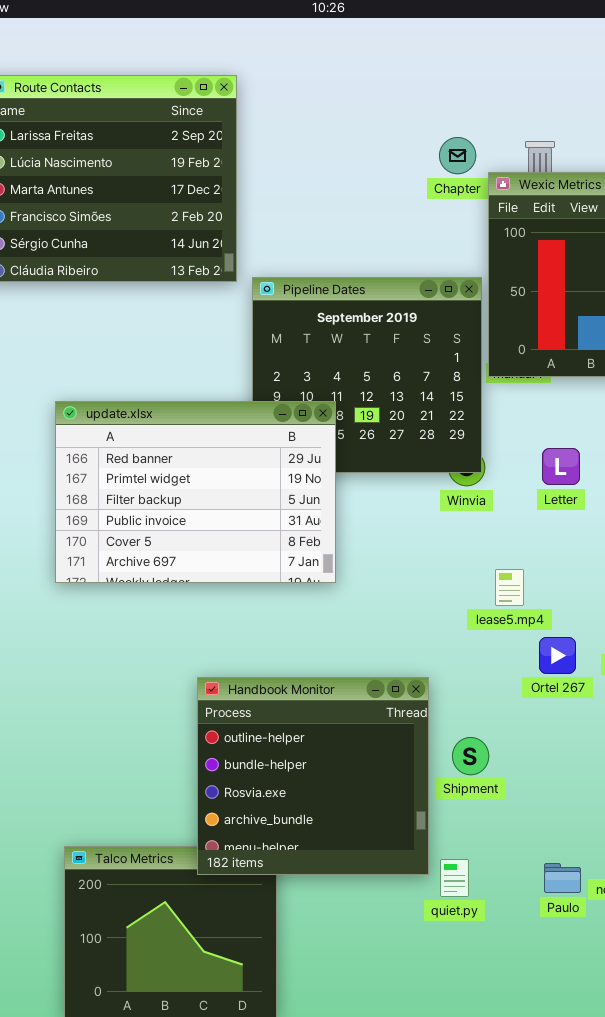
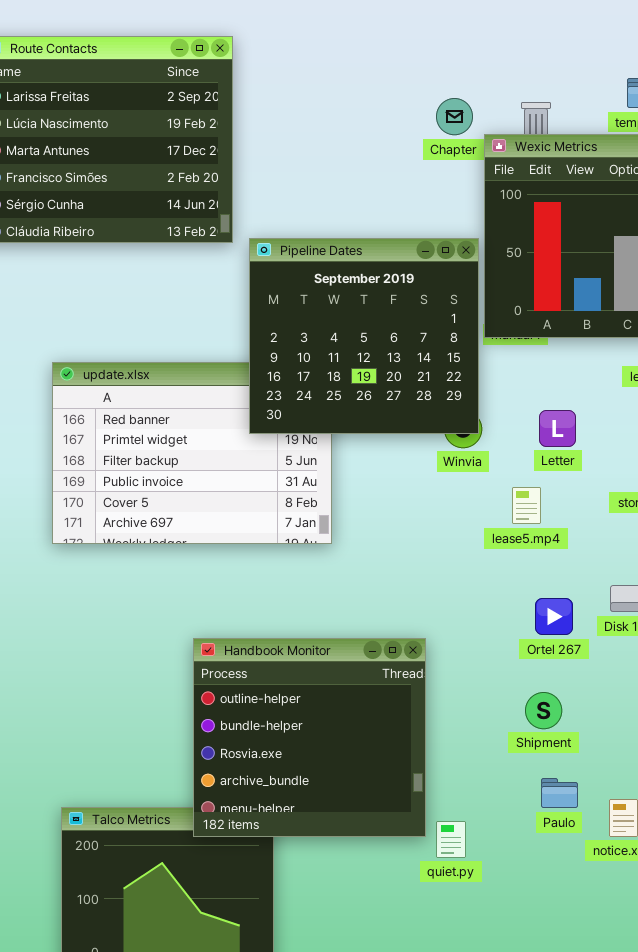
Pipeline Dates: [252,277,482,473] -> [249,238,479,434], raised
lease5.mp4: [495,569,524,606] -> [512,487,541,524], moved
Shipment: [452,737,489,775] -> [525,692,562,729], moved
Paulo: [544,863,581,893] -> [541,778,578,808], moved

